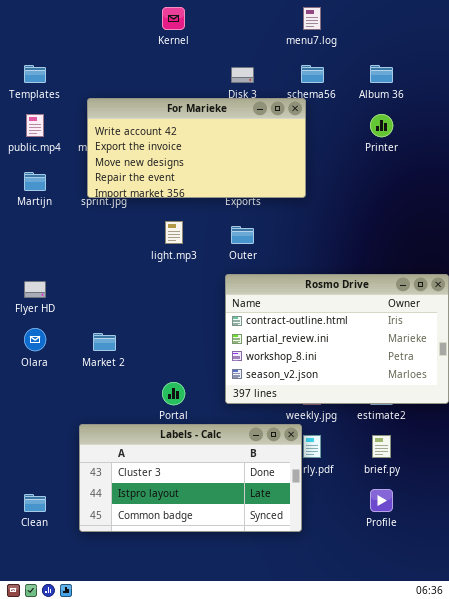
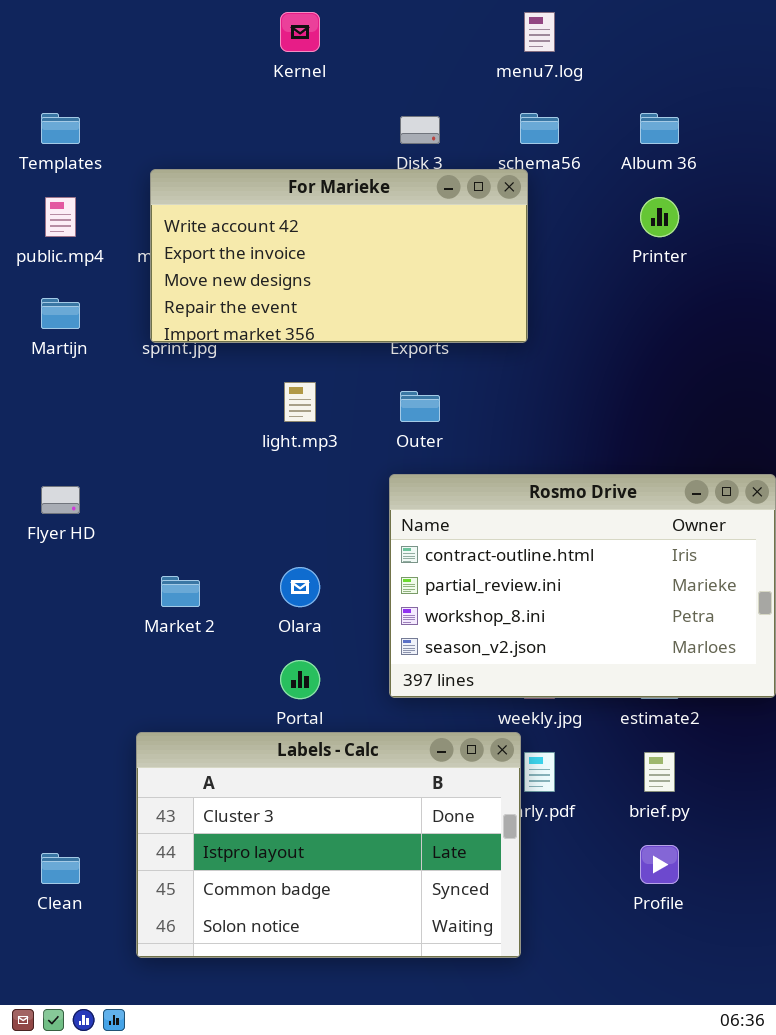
Olara: [24,328,46,351] -> [280,567,320,607], moved
Labels - Calc: [79,424,302,532] -> [136,732,521,958], resized

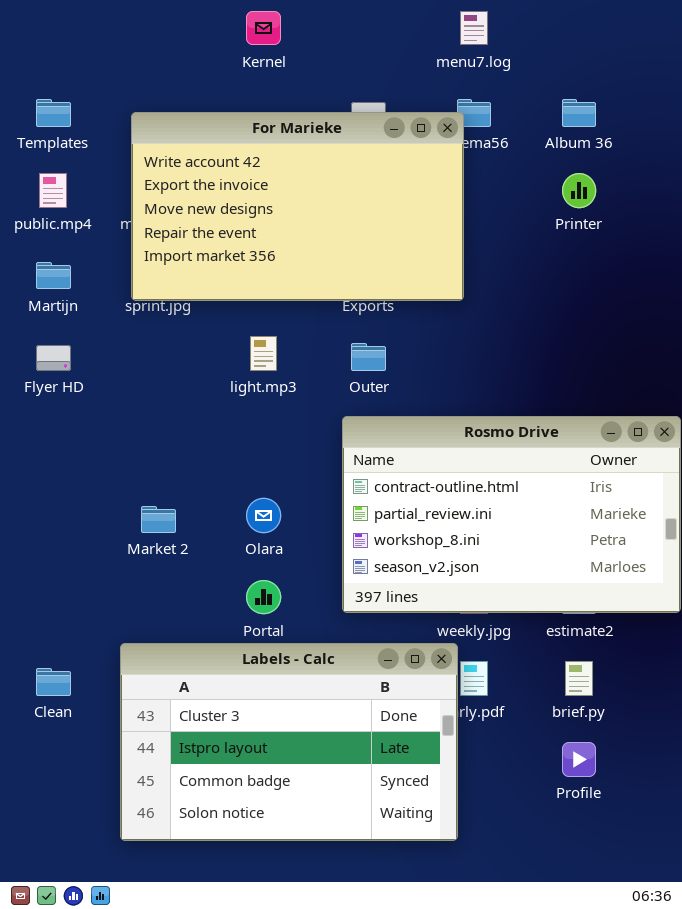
For Marieke: [150,169,528,343] -> [131,112,464,301], resized
Flyer HD: [41,486,80,514] -> [36,345,71,371], moved
Clean: [41,853,80,884] -> [36,668,71,696], moved

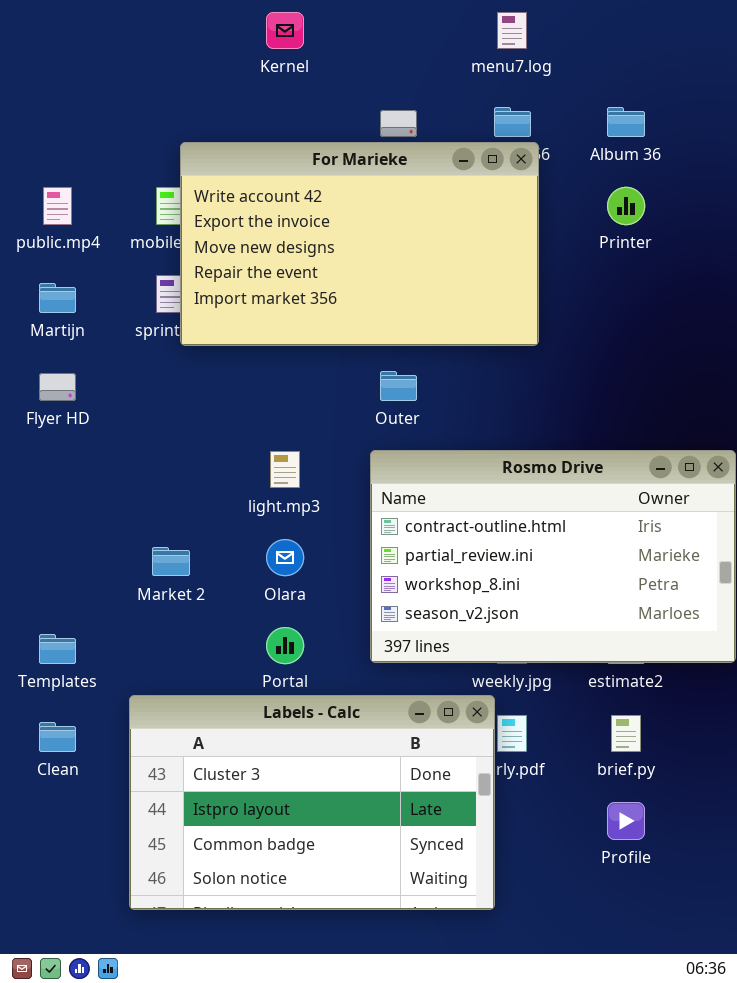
Templates: [36,99,71,127] -> [39,634,76,664], moved
For Marieke: [131,112,464,301] -> [180,142,539,346], moved
light.mp3: [250,336,277,371] -> [270,451,300,488], moved

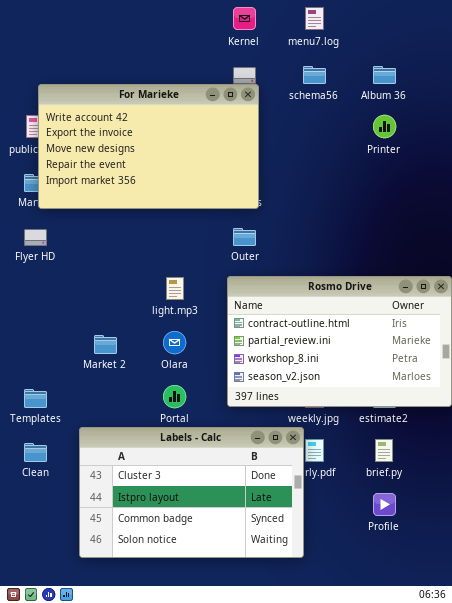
Kernel: [266,12,304,49] -> [233,7,256,30], moved
For Marieke: [180,142,539,346] -> [38,84,259,209], moved

